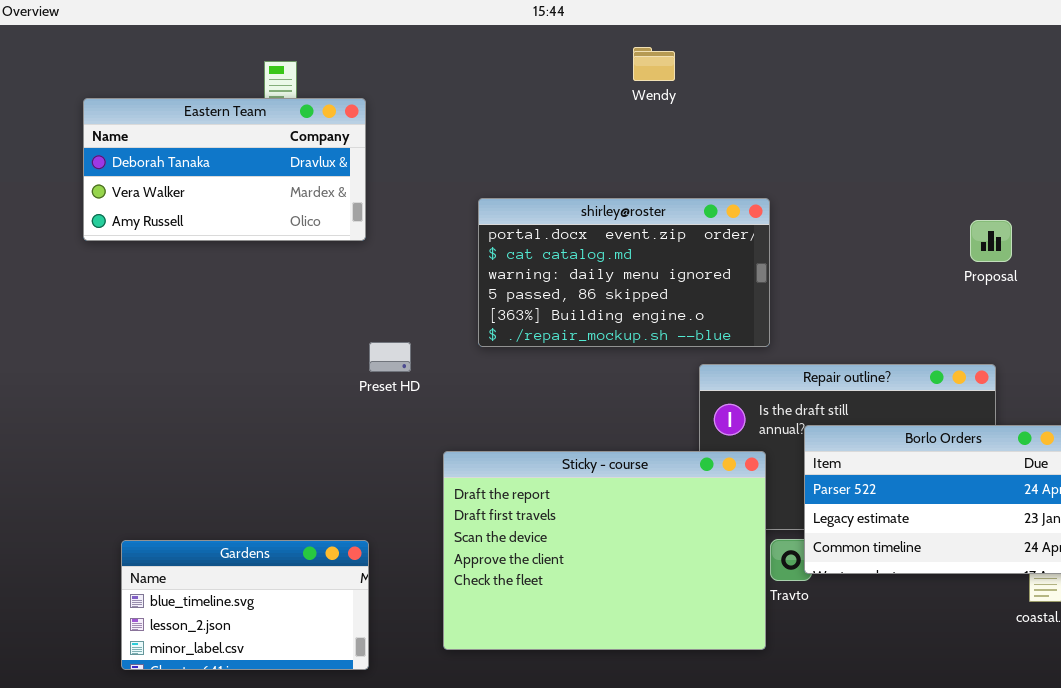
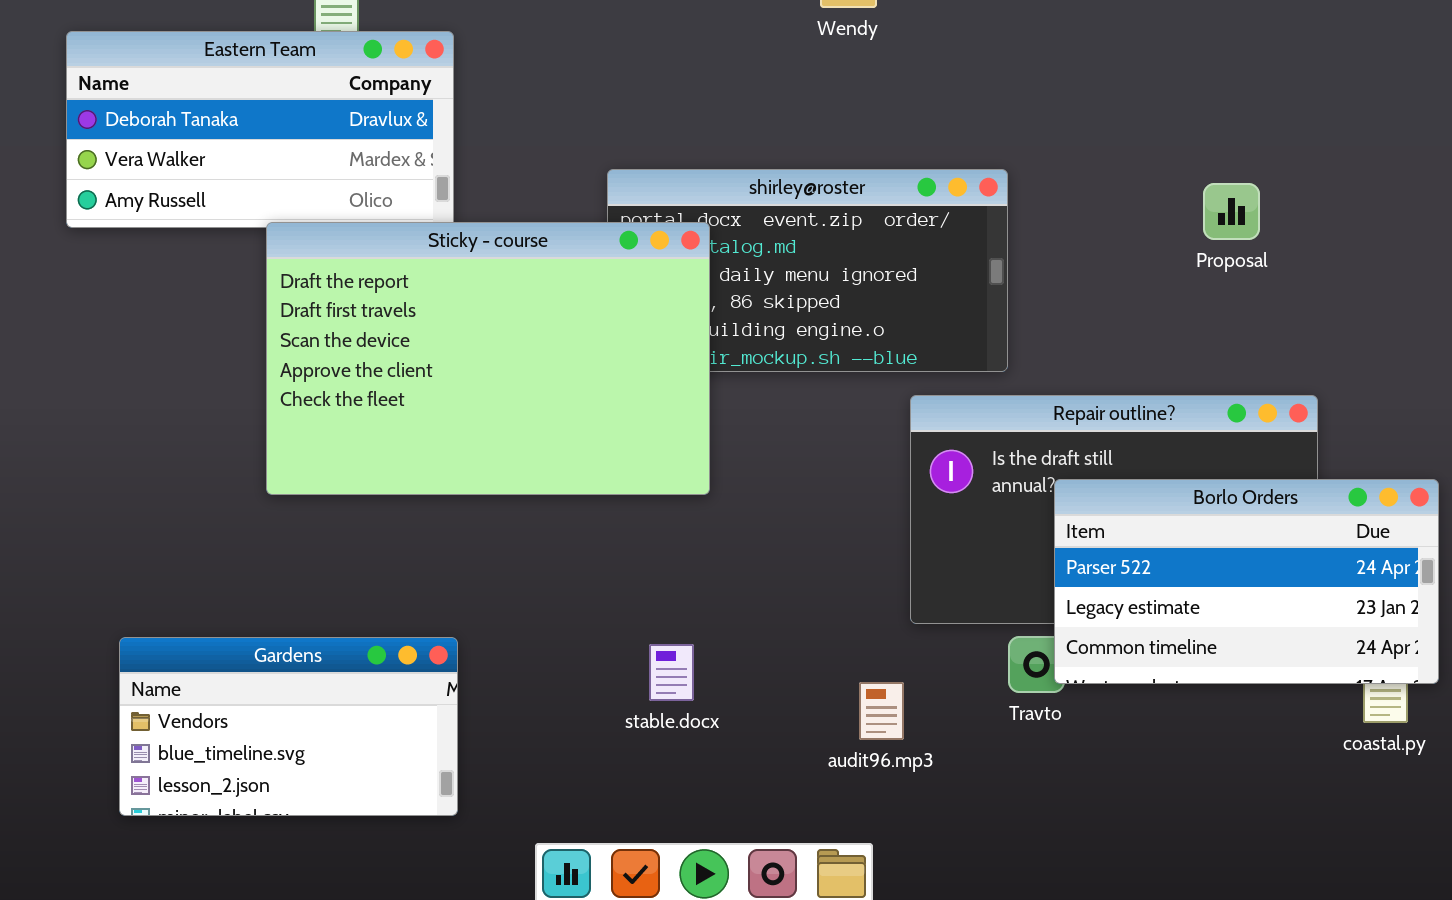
Proposal: [970,220,1012,262] -> [1203,183,1260,240], moved
Sticky - course: [443,451,766,650] -> [266,222,710,495], moved
Gardens: [121,540,369,670] -> [119,637,458,816], scrolled up 1 row

